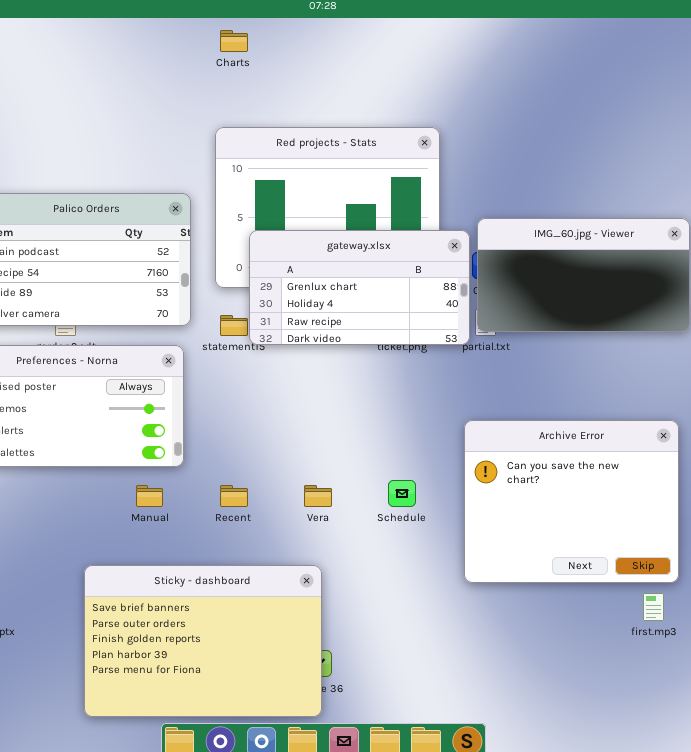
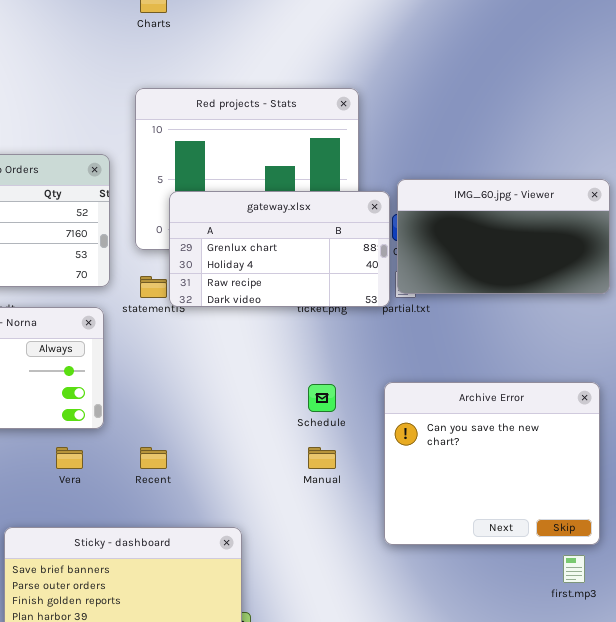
Schedule: [388,480,416,507] -> [308,384,336,412], moved
Manual: [136,485,163,507] -> [308,447,336,469], moved
Vera: [304,485,332,507] -> [56,447,83,469], moved

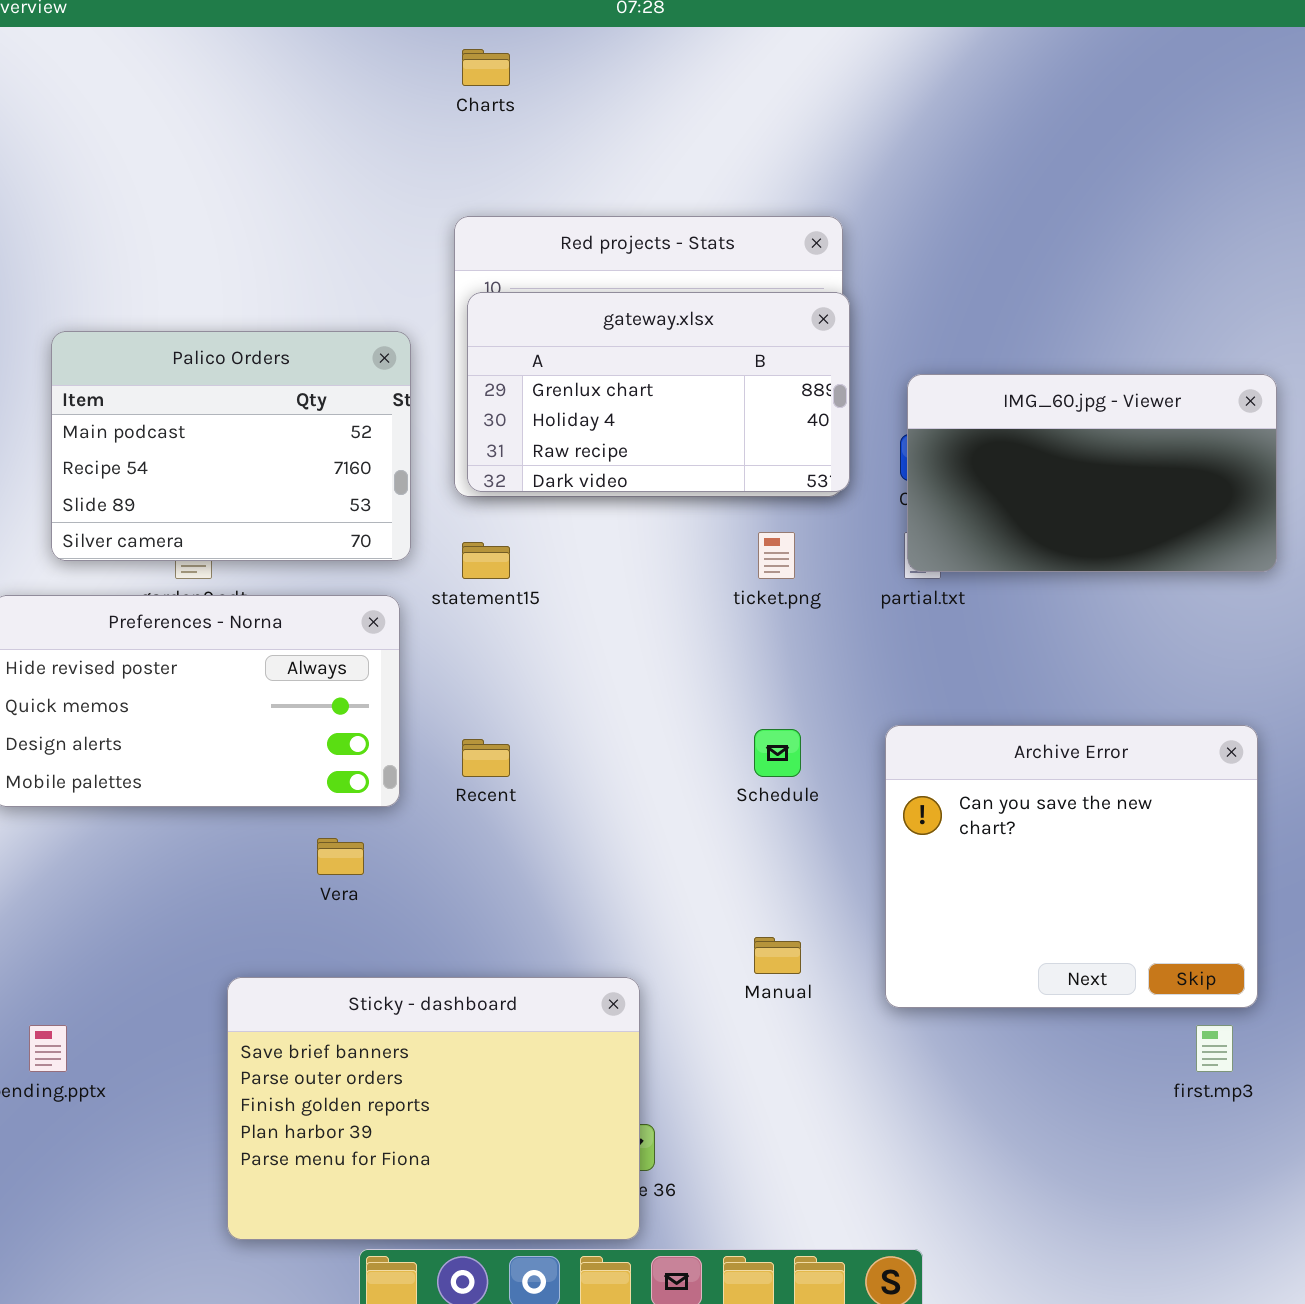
gateway.xlsx: [169,191,390,307] -> [467,292,850,492], moved
Recent: [140,447,167,469] -> [462,739,510,777], moved
Manual: [308,447,336,469] -> [754,937,801,974], moved

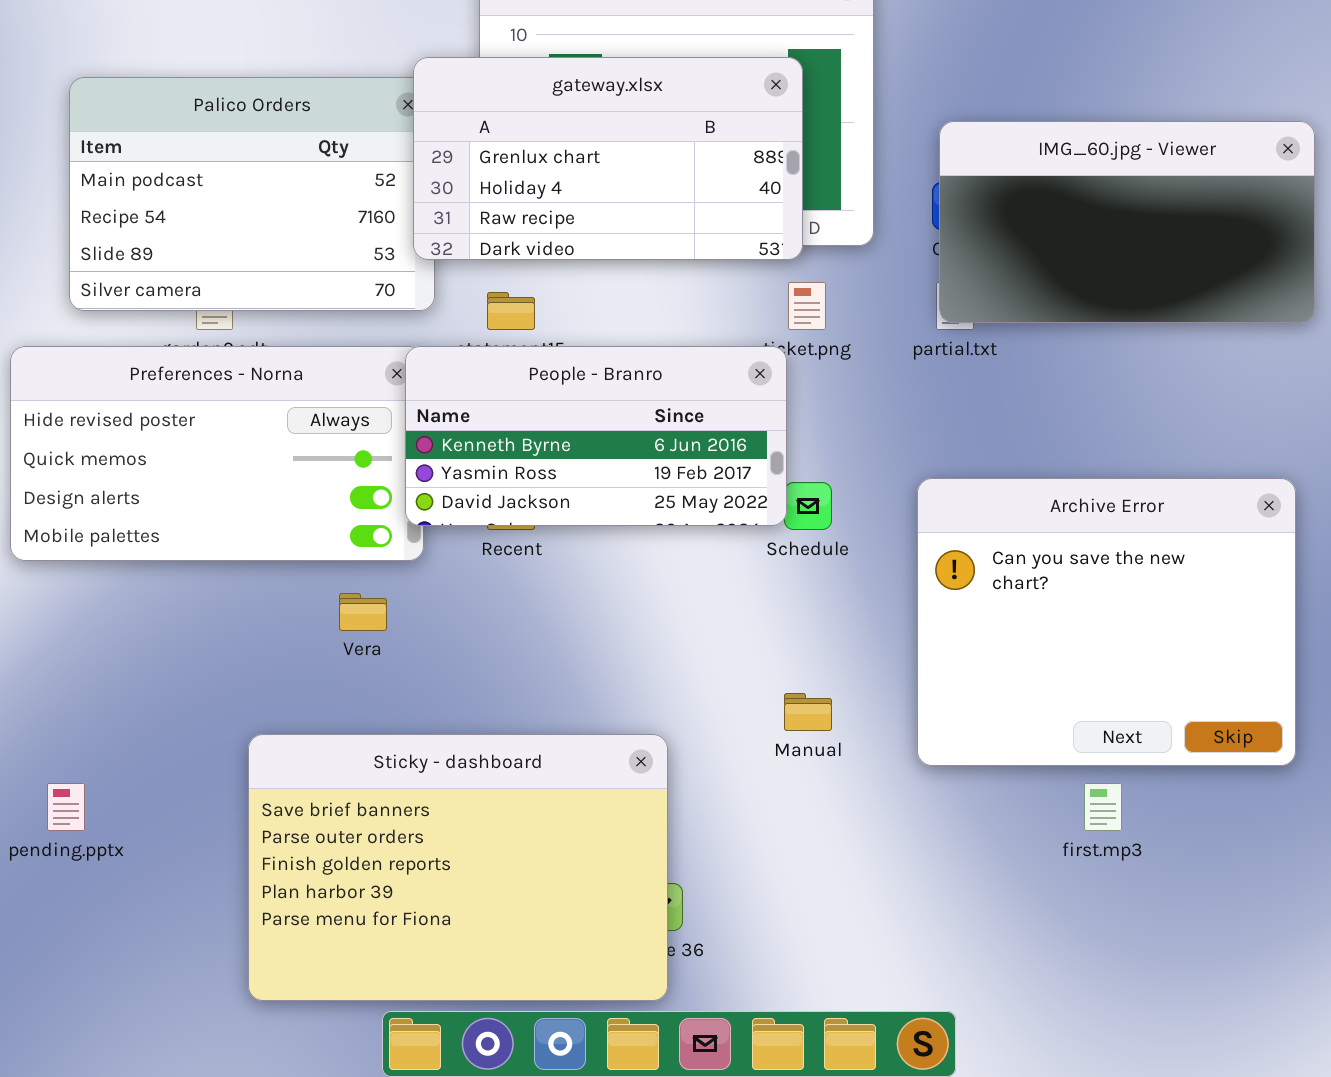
gateway.xlsx: [467,292,850,492] -> [413,57,803,260], moved
People - Branro: none -> [405,346,787,526], opened
first.mp3: [1196,1025,1233,1072] -> [1084,783,1122,831], moved

